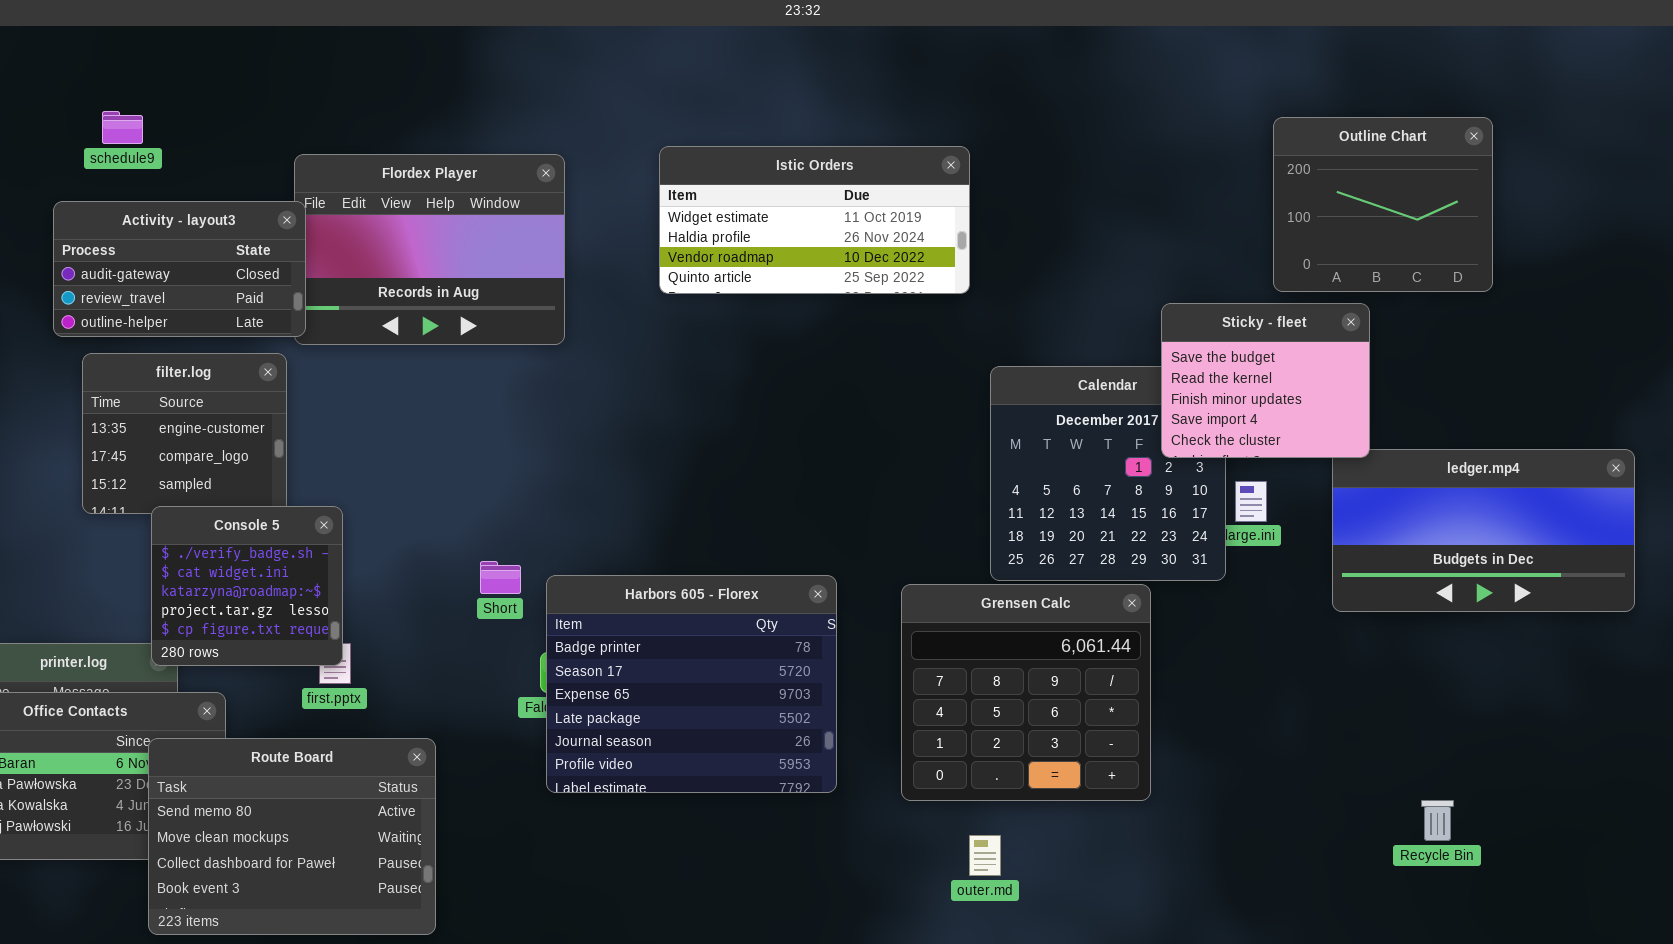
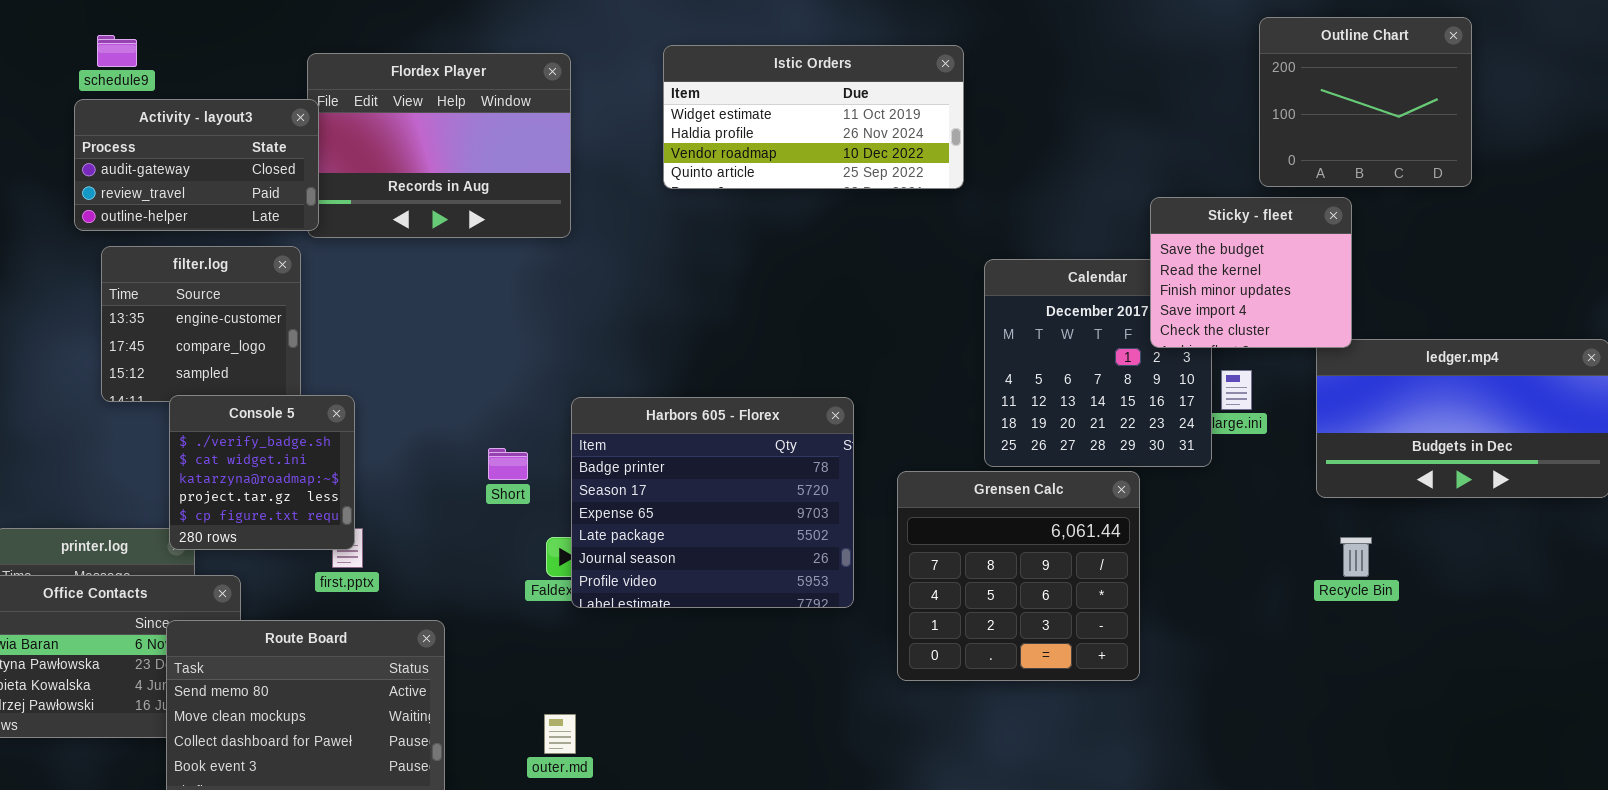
schedule9: [102,111,143,144] -> [97,35,137,67], moved
Harbors 605 - Florex: [546,575,837,793] -> [571,397,854,608], moved
Recycle Bin: [1421,800,1454,841] -> [1340,537,1372,577], moved
outer.md: [969,835,1001,876] -> [544,714,576,754], moved

